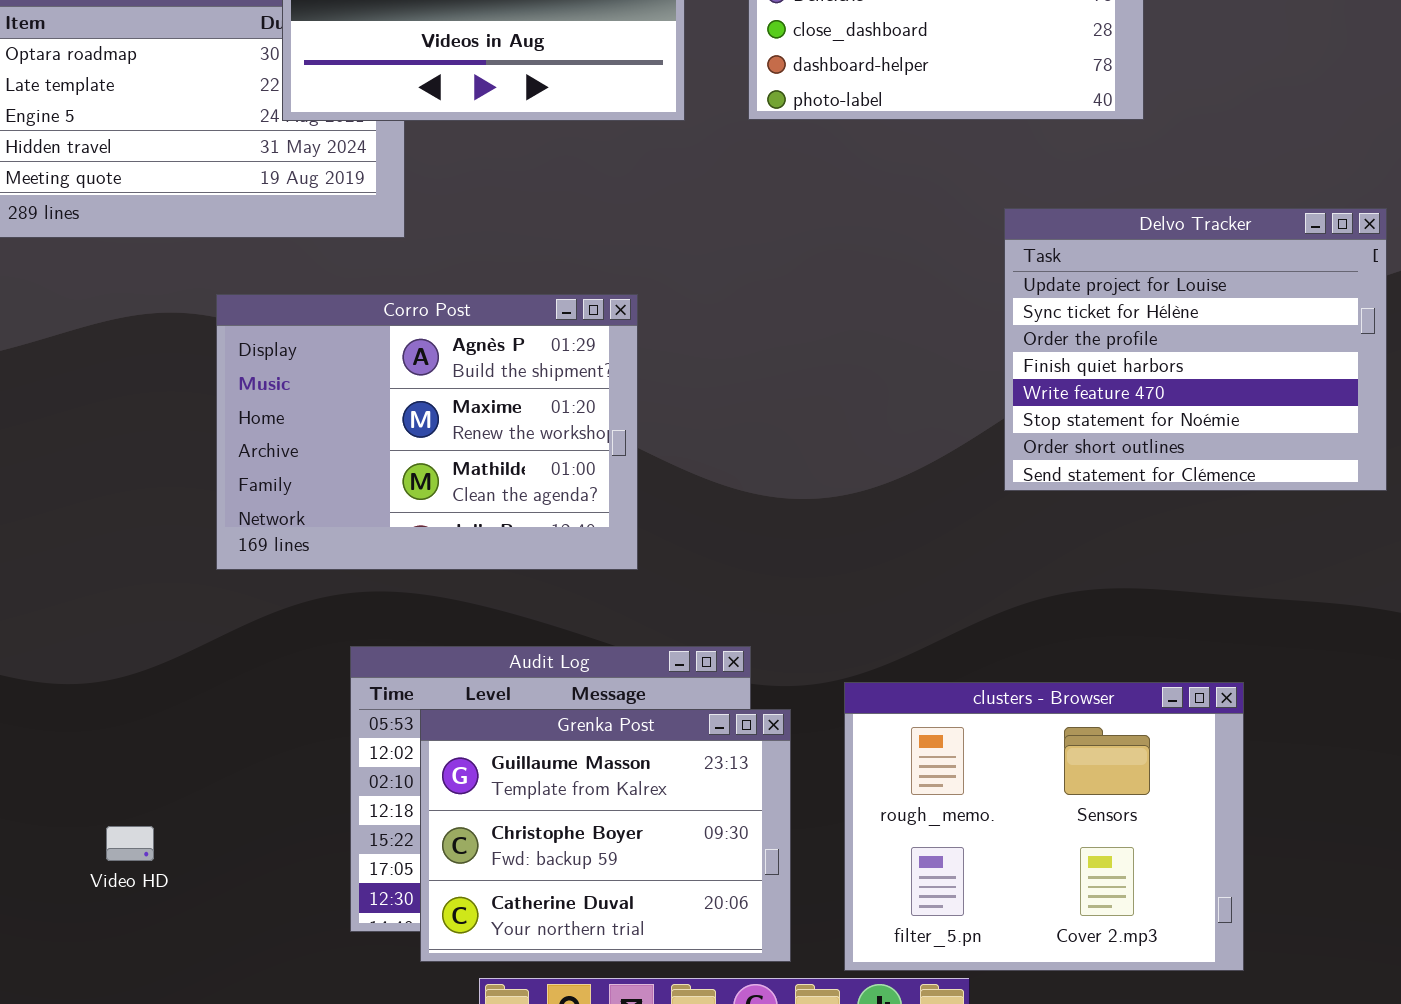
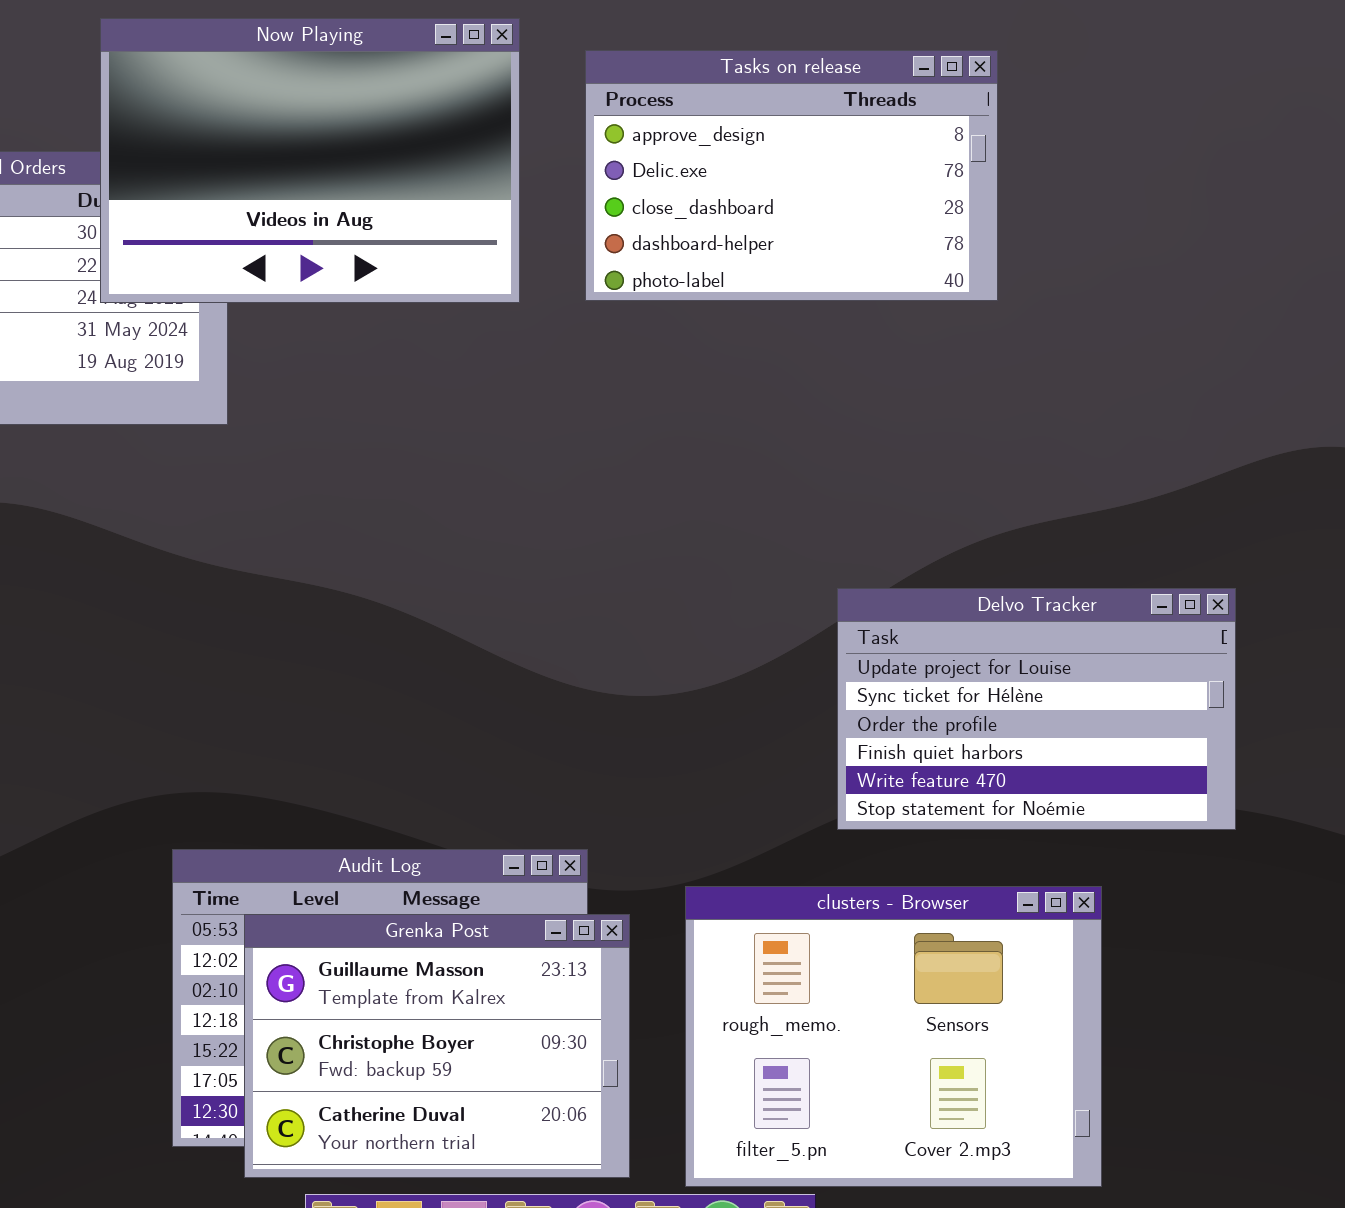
Delvo Tracker: [1004,208,1387,491] -> [837,588,1236,830], moved, resized
Corro Post: [216,294,638,570] -> none, closed

